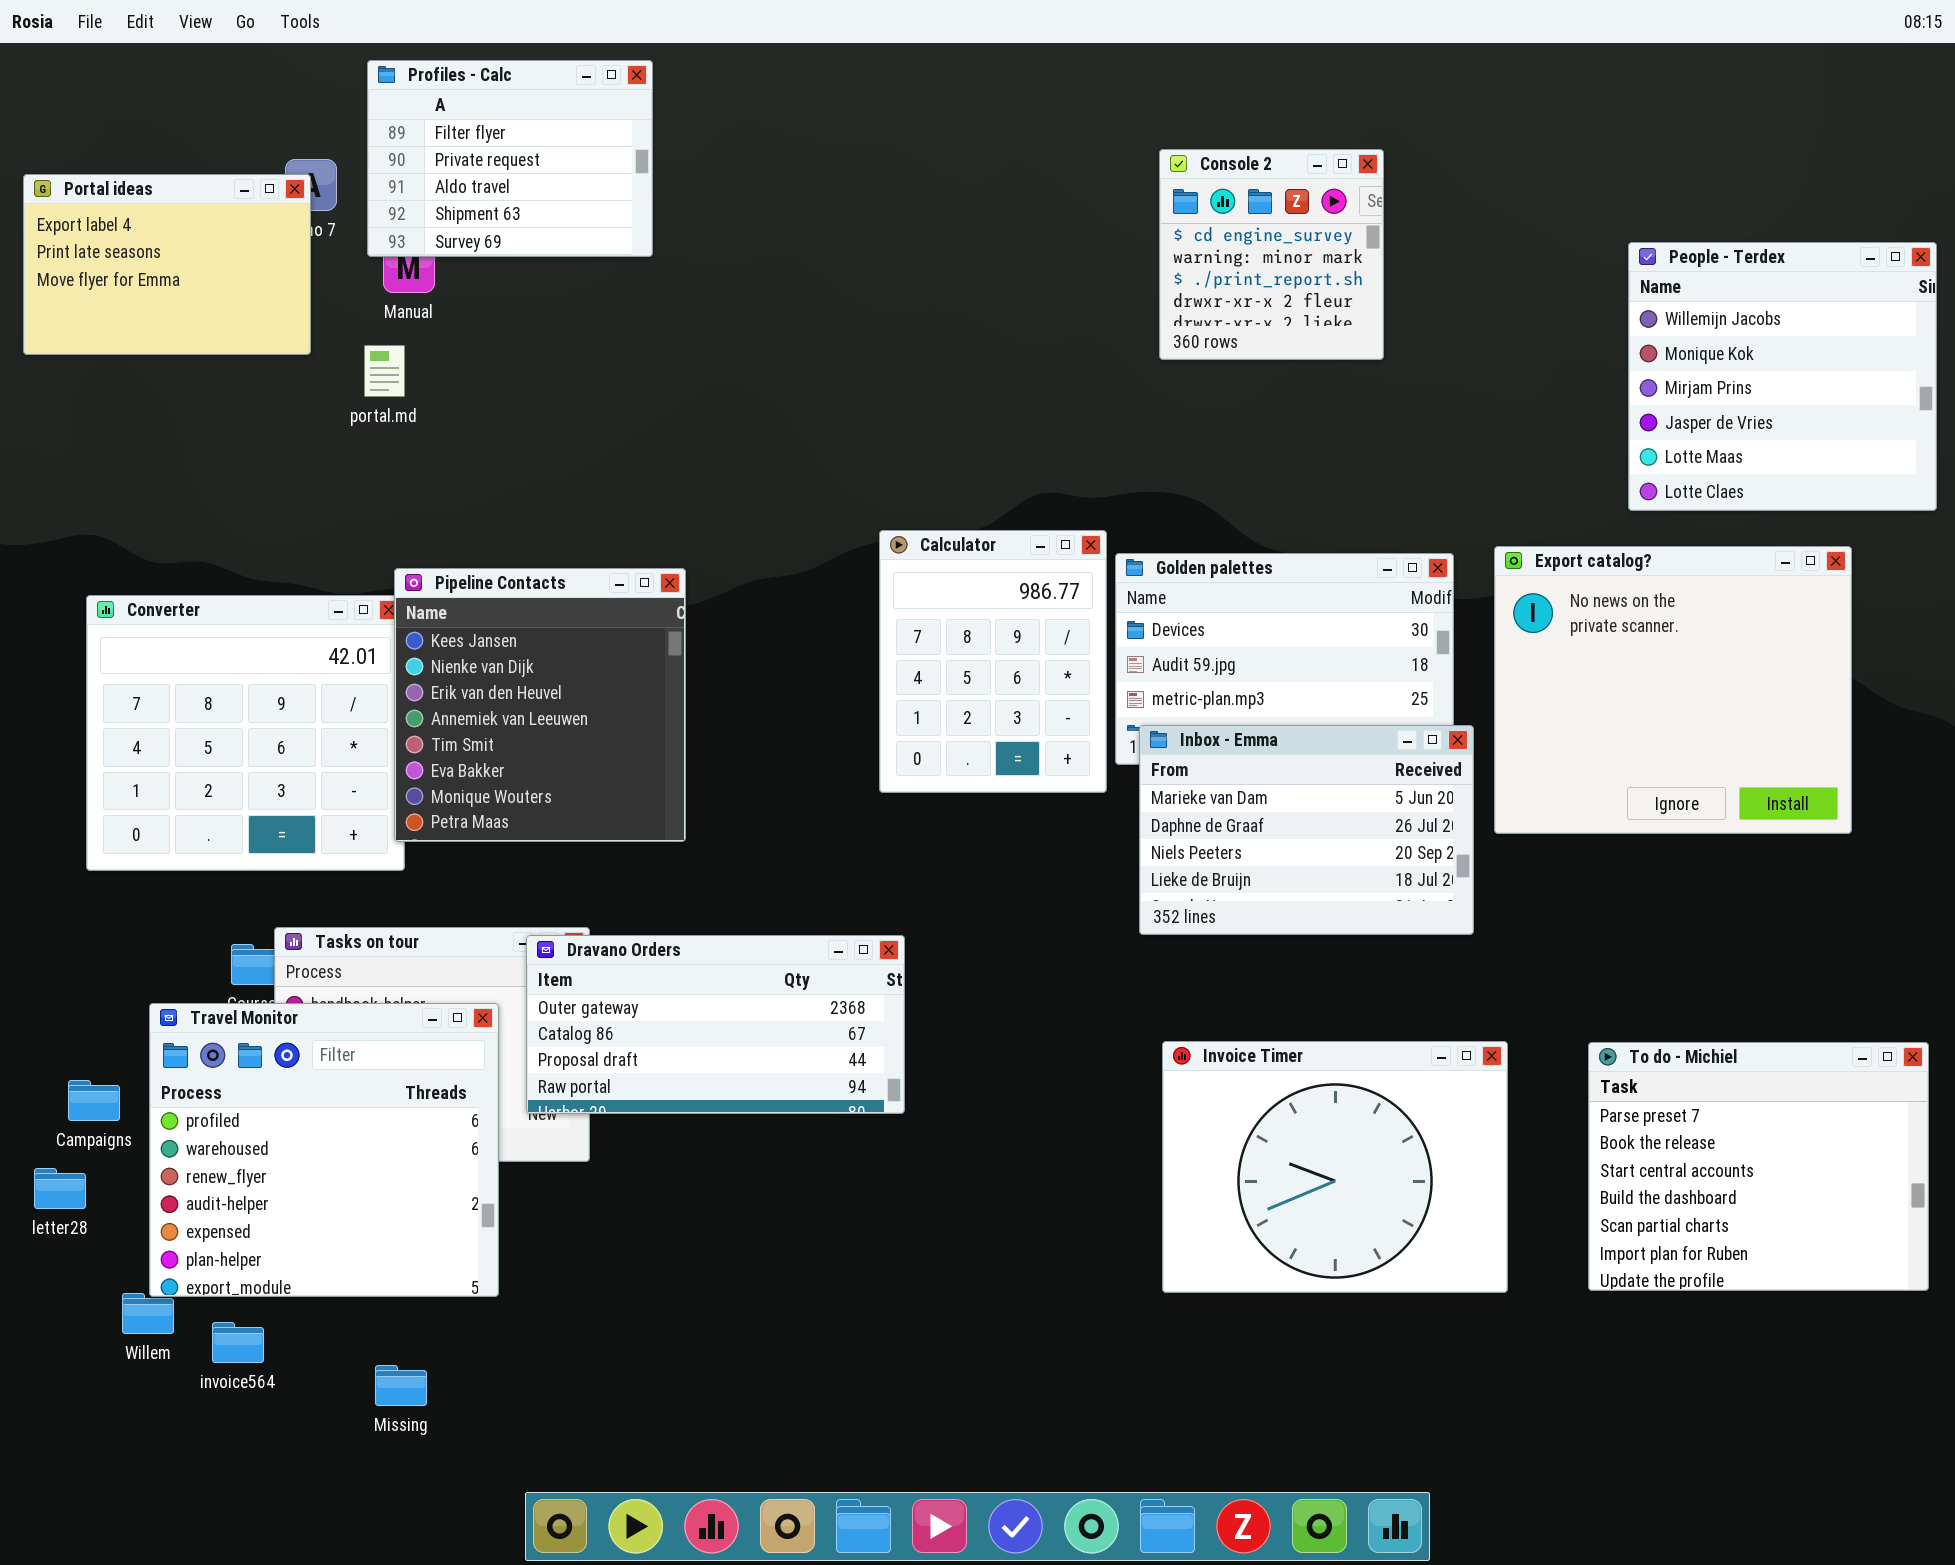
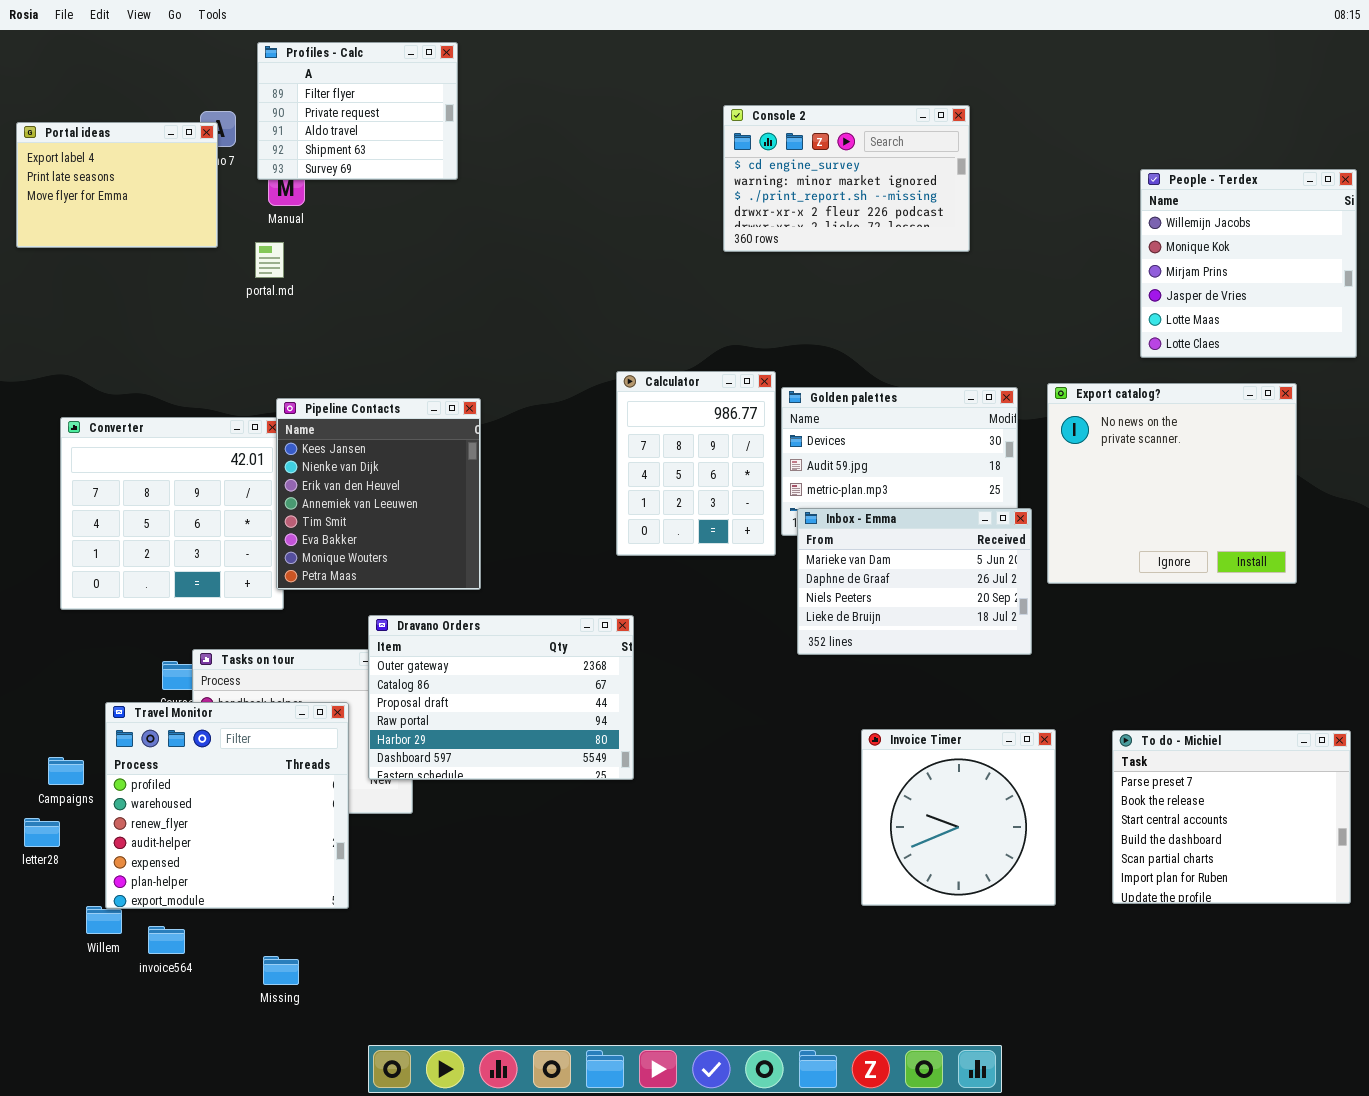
Console 2: [1159,149,1384,360] -> [723,105,970,252], resized
Dravano Orders: [526,935,905,1114] -> [368,615,634,780], resized
Invoice Timer: [1162,1041,1508,1293] -> [861,729,1056,906], resized

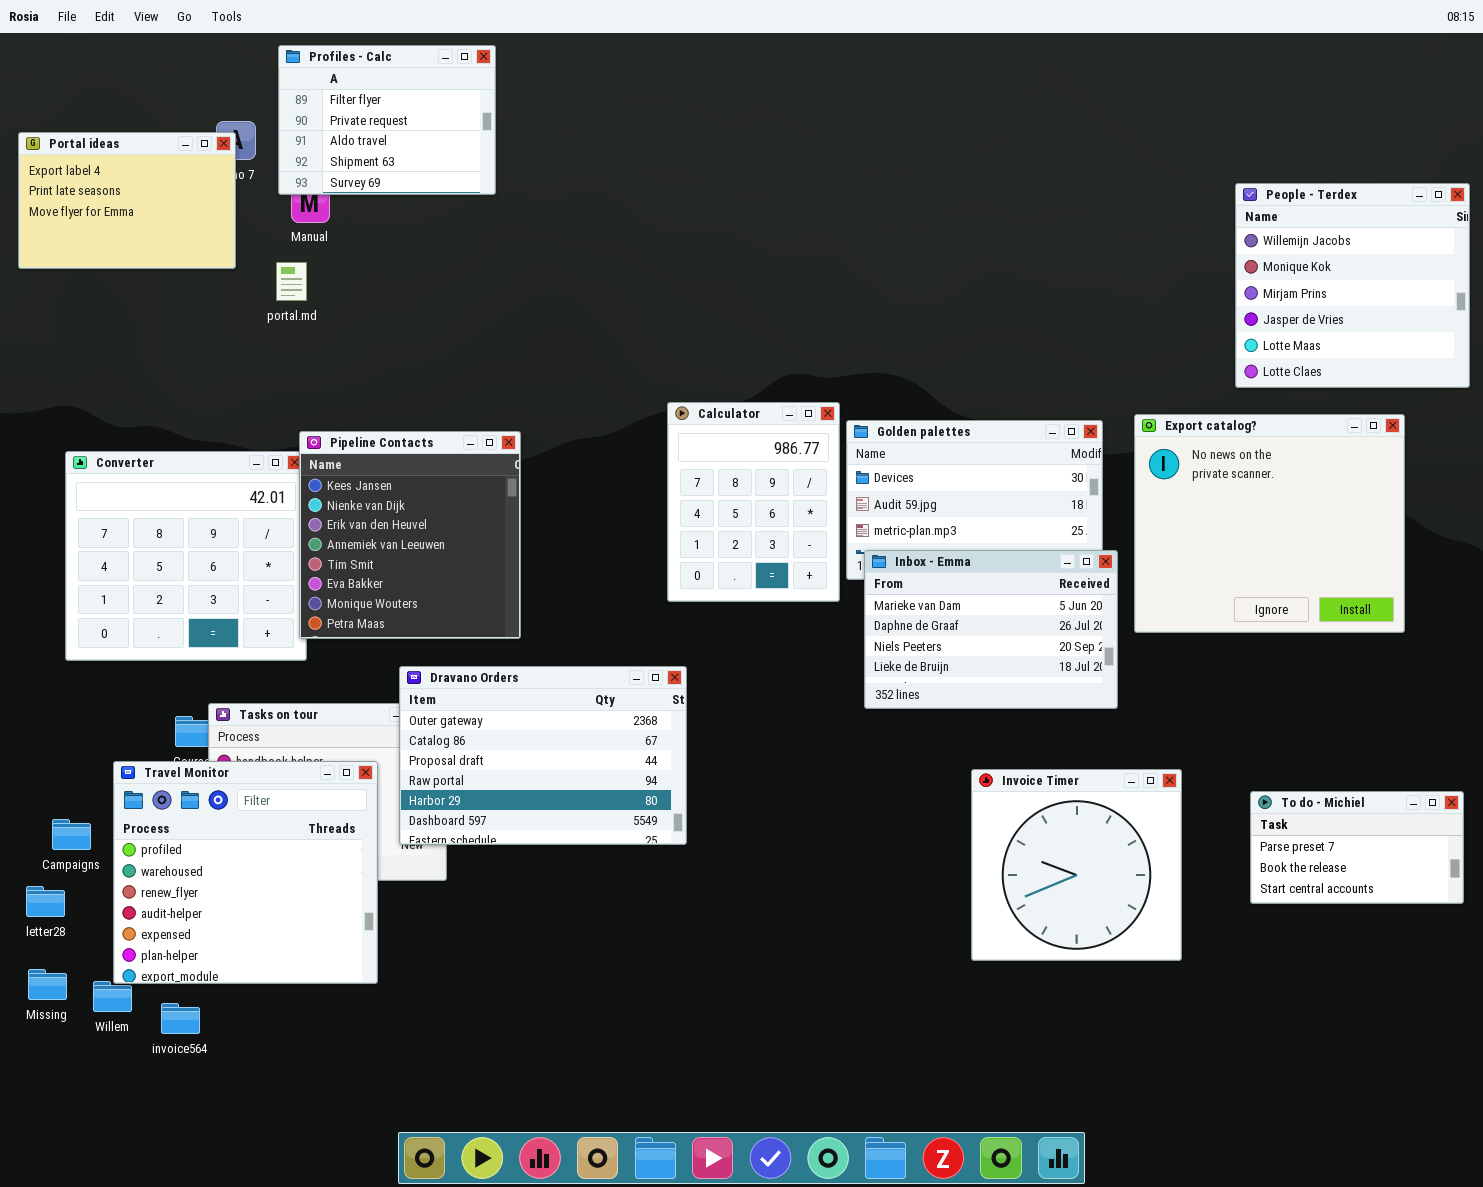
Console 2: [723,105,970,252] -> none, closed
Invoice Timer: [861,729,1056,906] -> [971,769,1182,961], moved
To do - Michiel: [1112,730,1351,904] -> [1250,791,1464,904], resized
Missing: [263,956,299,985] -> [28,969,67,1000], moved

